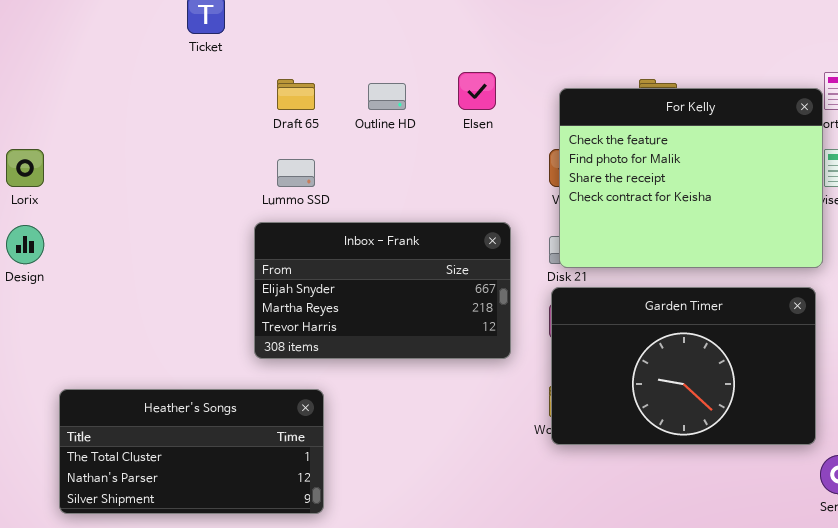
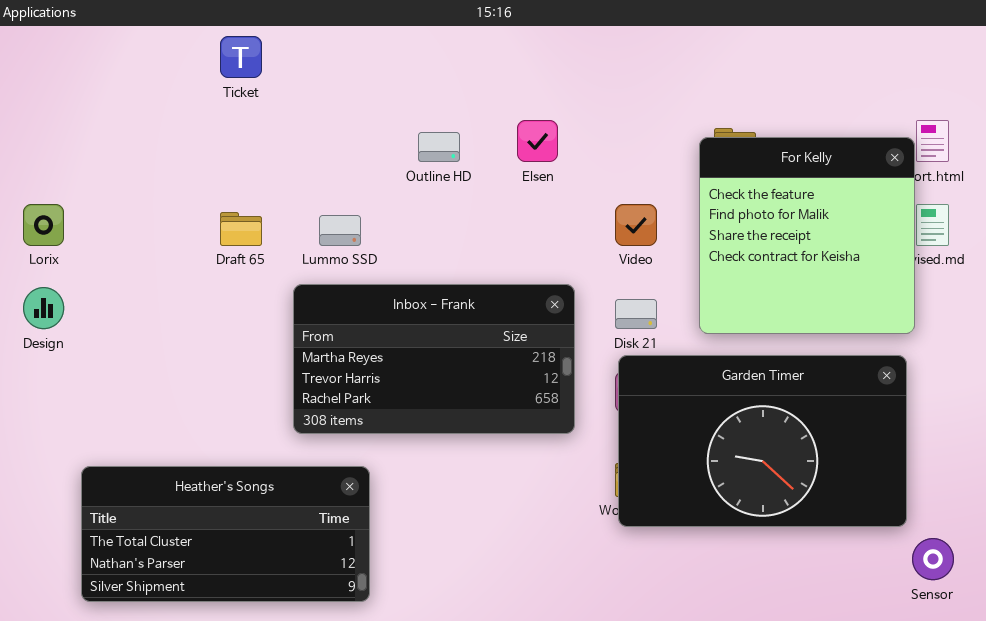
Draft 65: [277,79,315,110] -> [220,212,262,246], moved
For Kelly: [559,88,823,268] -> [699,137,915,334], resized
Inbox - Frank: [254,222,511,359] -> [293,284,575,434], scrolled down 1 row

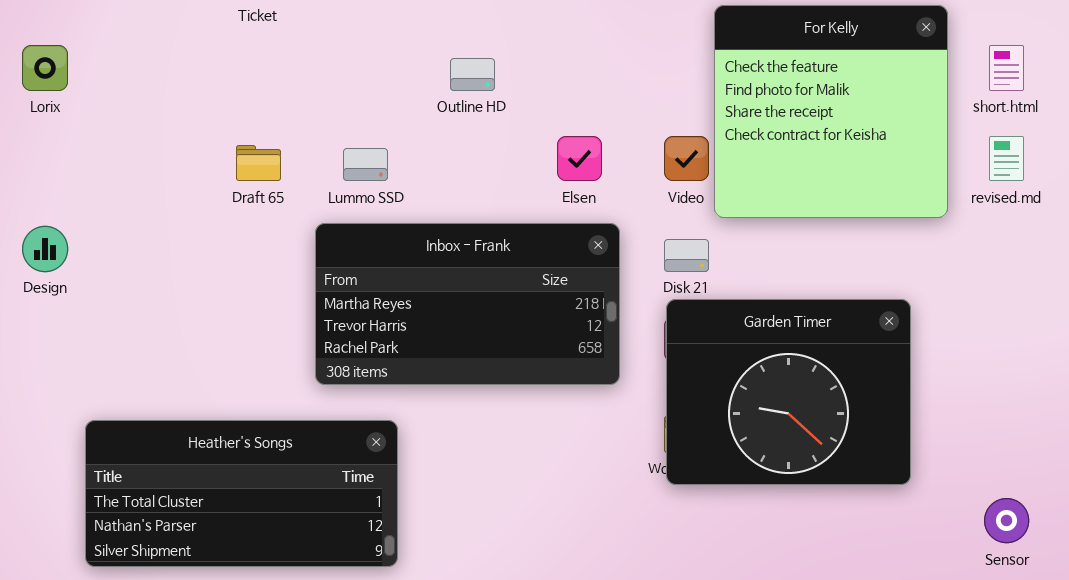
Elsen: [517,120,558,162] -> [557,136,602,181], moved
For Kelly: [699,137,915,334] -> [714,5,948,218], moved
Lorix: [23,204,64,246] -> [22,45,68,91], moved
Garden Timer: [618,355,907,527] -> [666,299,911,485], resized

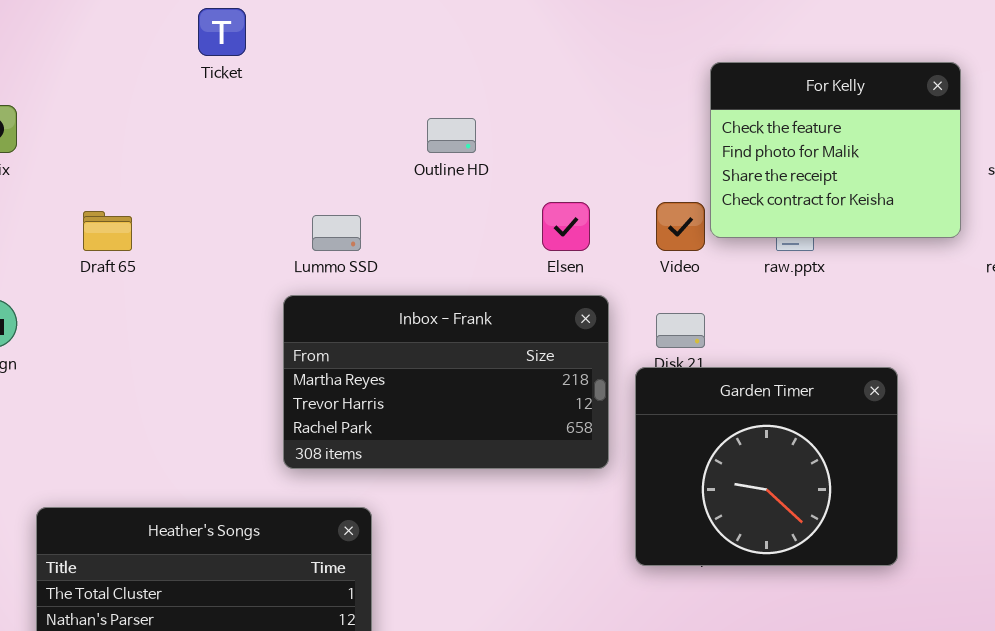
For Kelly: [714,5,948,218] -> [710,62,961,238], resized
Draft 65: [236,145,281,181] -> [83,211,132,251], moved
Garden Timer: [666,299,911,485] -> [635,367,898,566], moved

